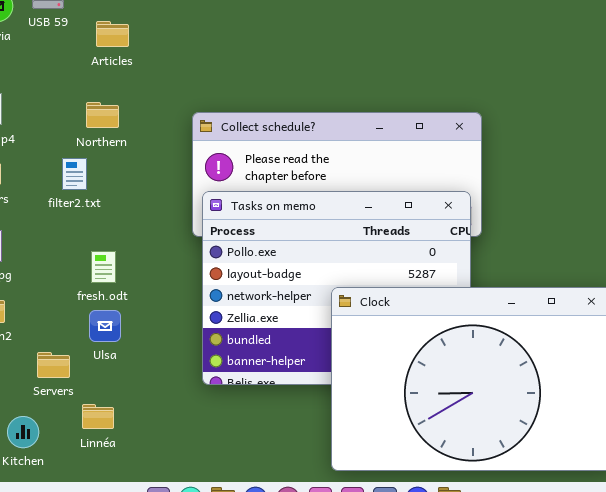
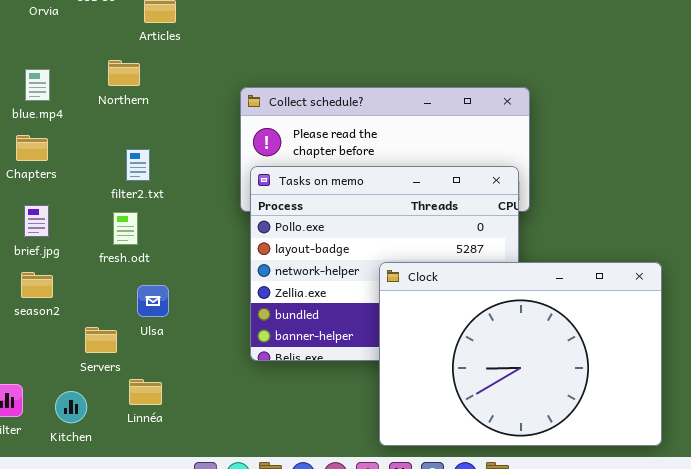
Northern: [86,102,119,128] -> [108,60,140,86], moved
filter2.txt: [62,158,87,190] -> [126,149,150,181], moved
fresh.odt: [91,251,116,283] -> [113,212,138,245], moved

